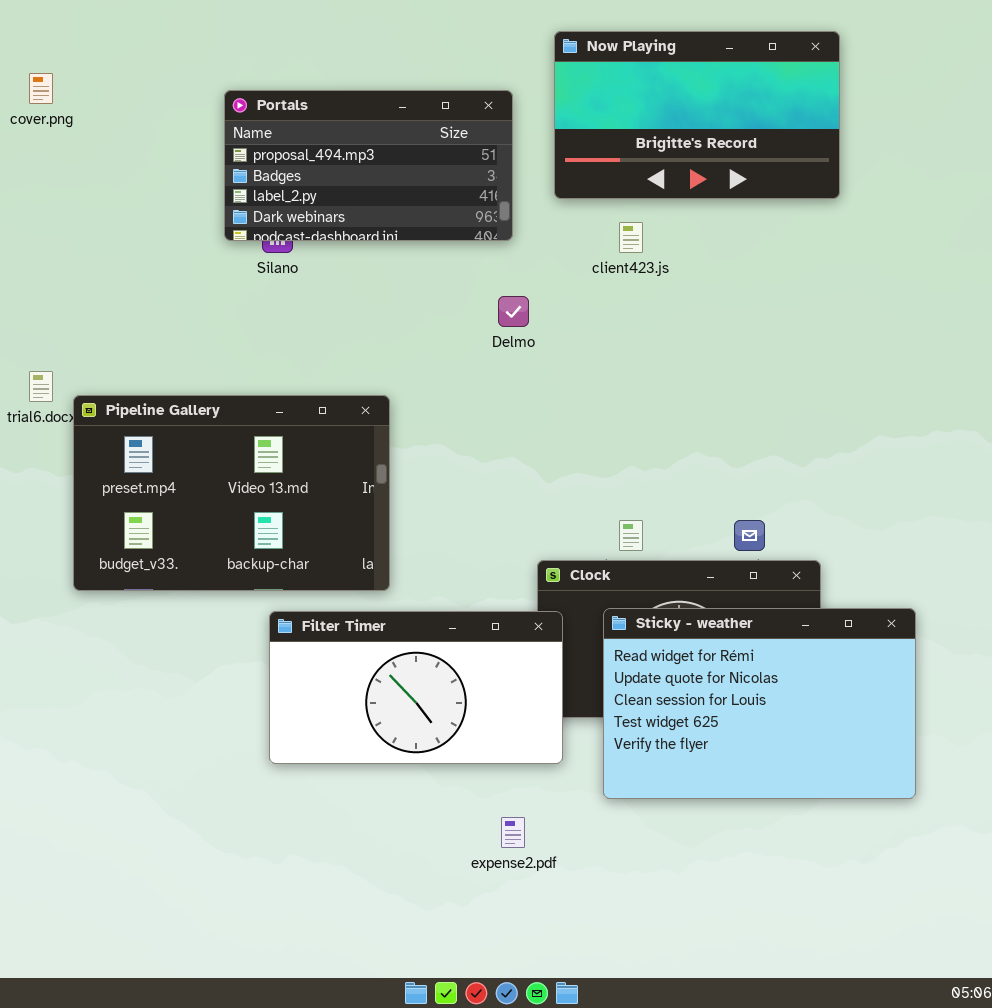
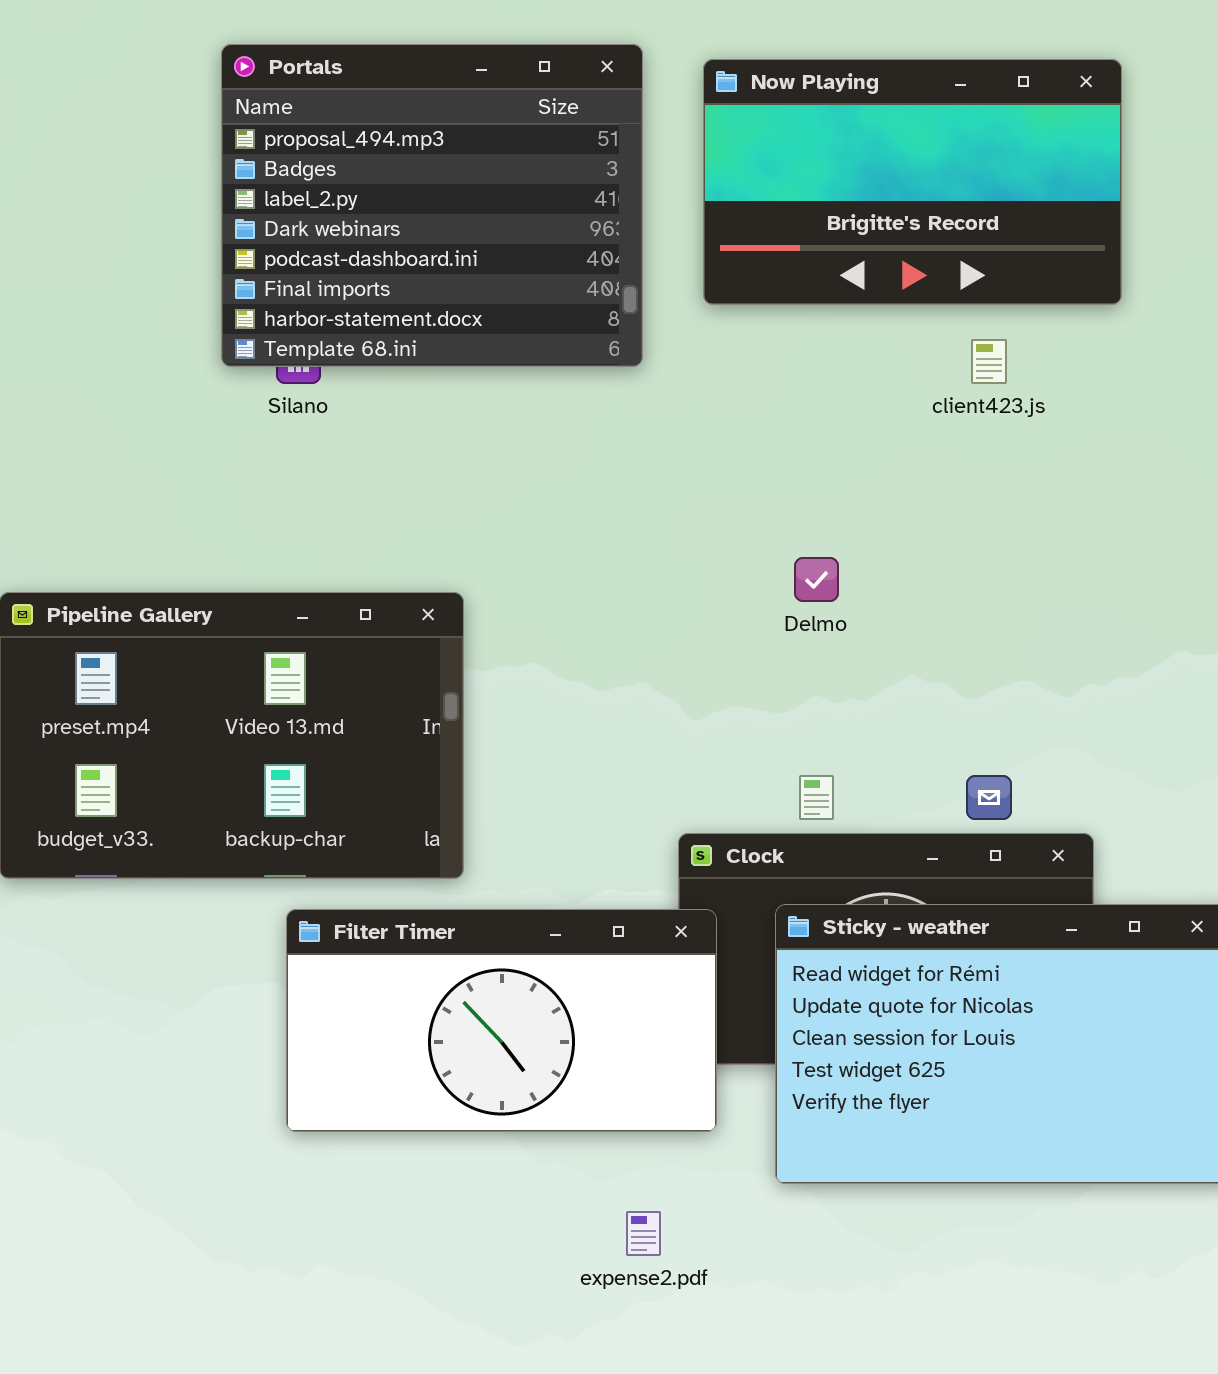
Portals: [224,90,513,241] -> [221,44,643,367], resized
client423.js: [619,222,643,253] -> [971,339,1007,384], moved
Delmo: [498,296,529,327] -> [794,557,839,602], moved

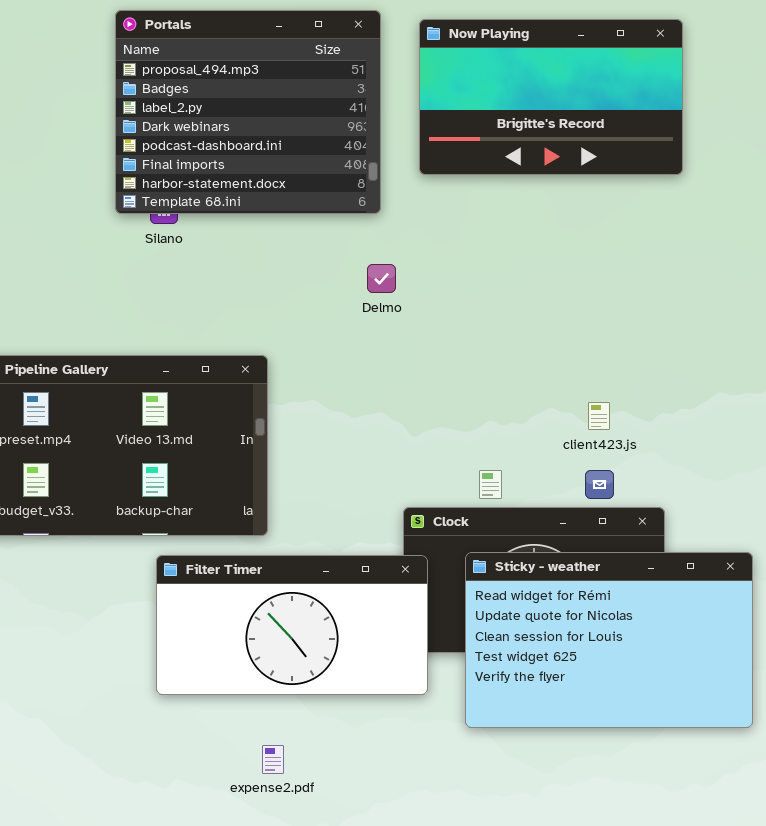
client423.js: [971,339,1007,384] -> [588,402,610,430], moved
Delmo: [794,557,839,602] -> [367,264,396,293], moved
expense2.pdf: [626,1211,661,1256] -> [262,745,284,774], moved

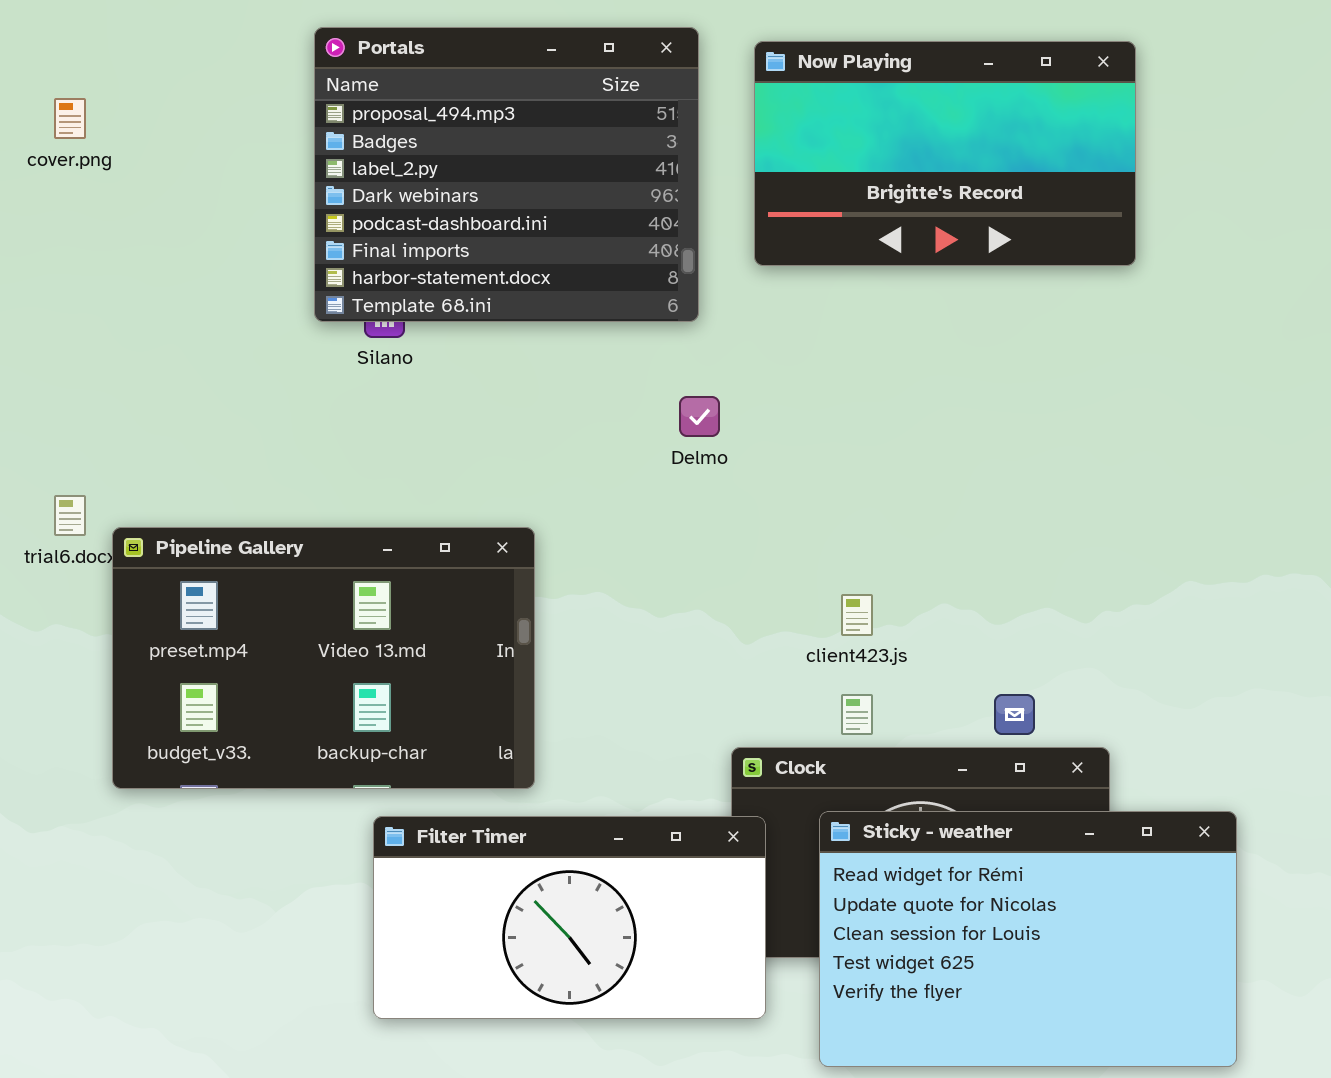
client423.js: [588,402,610,430] -> [841,594,873,636], moved

